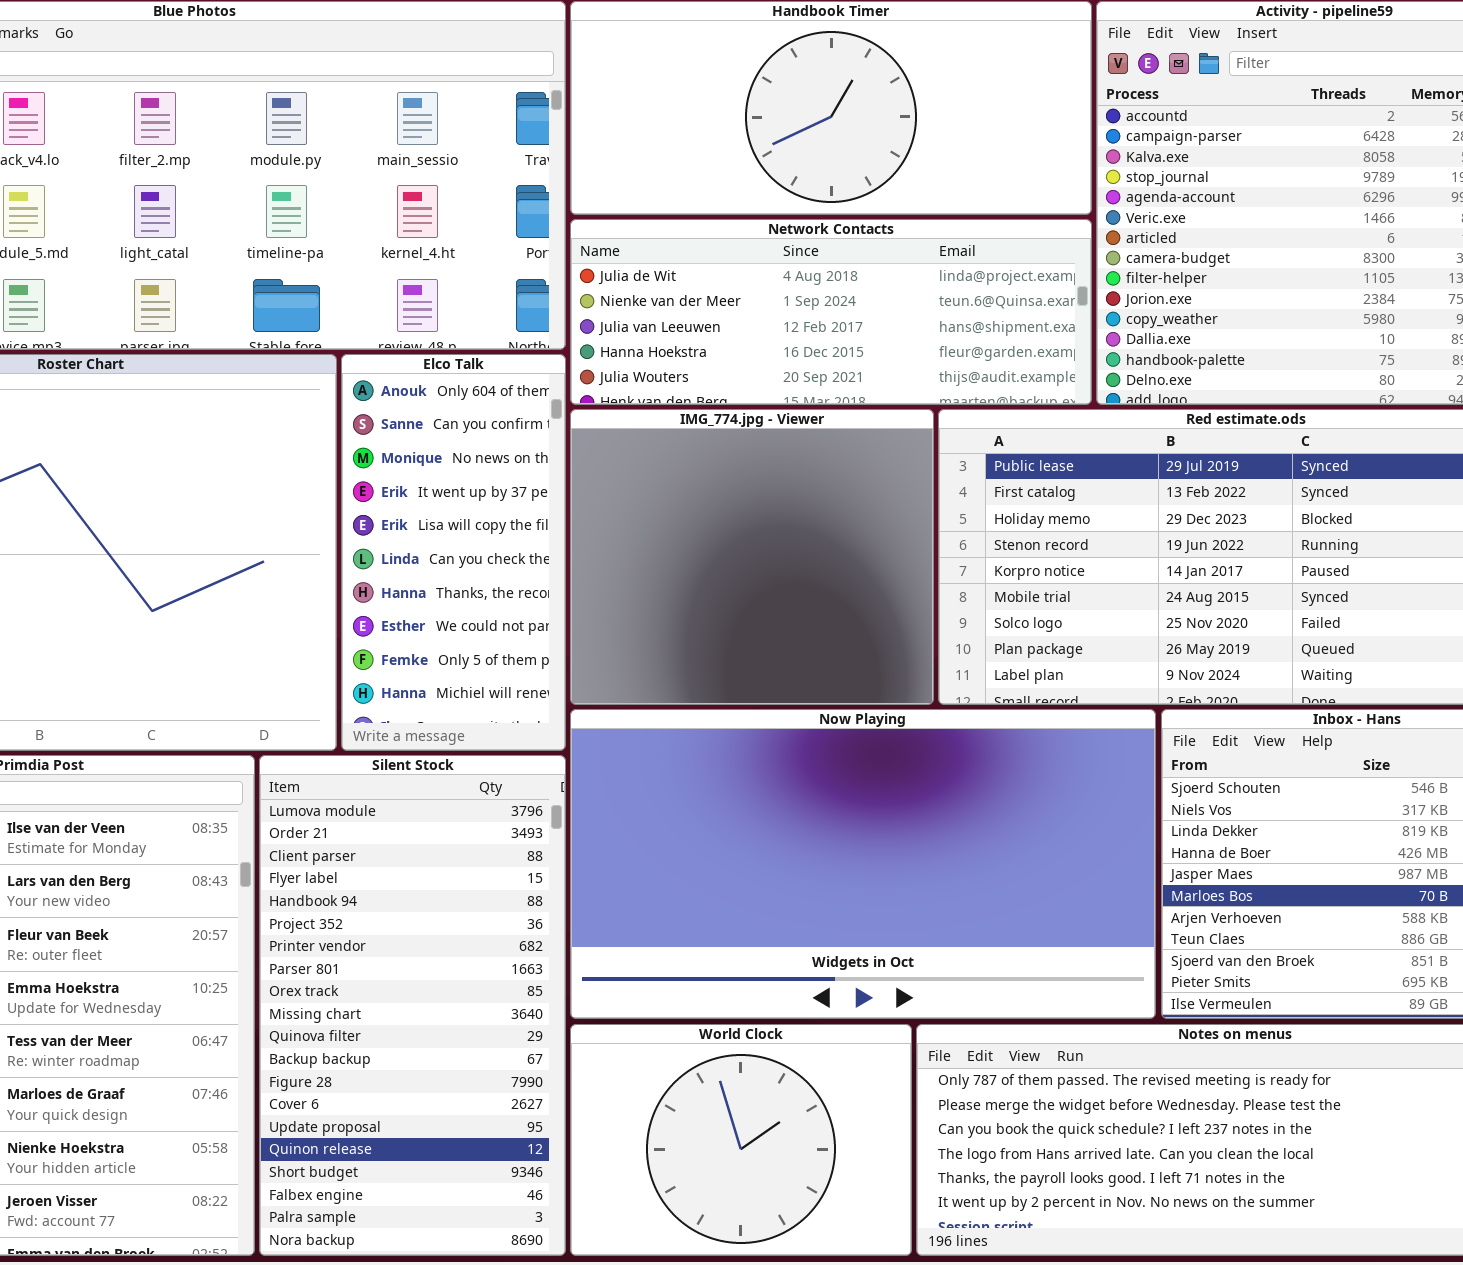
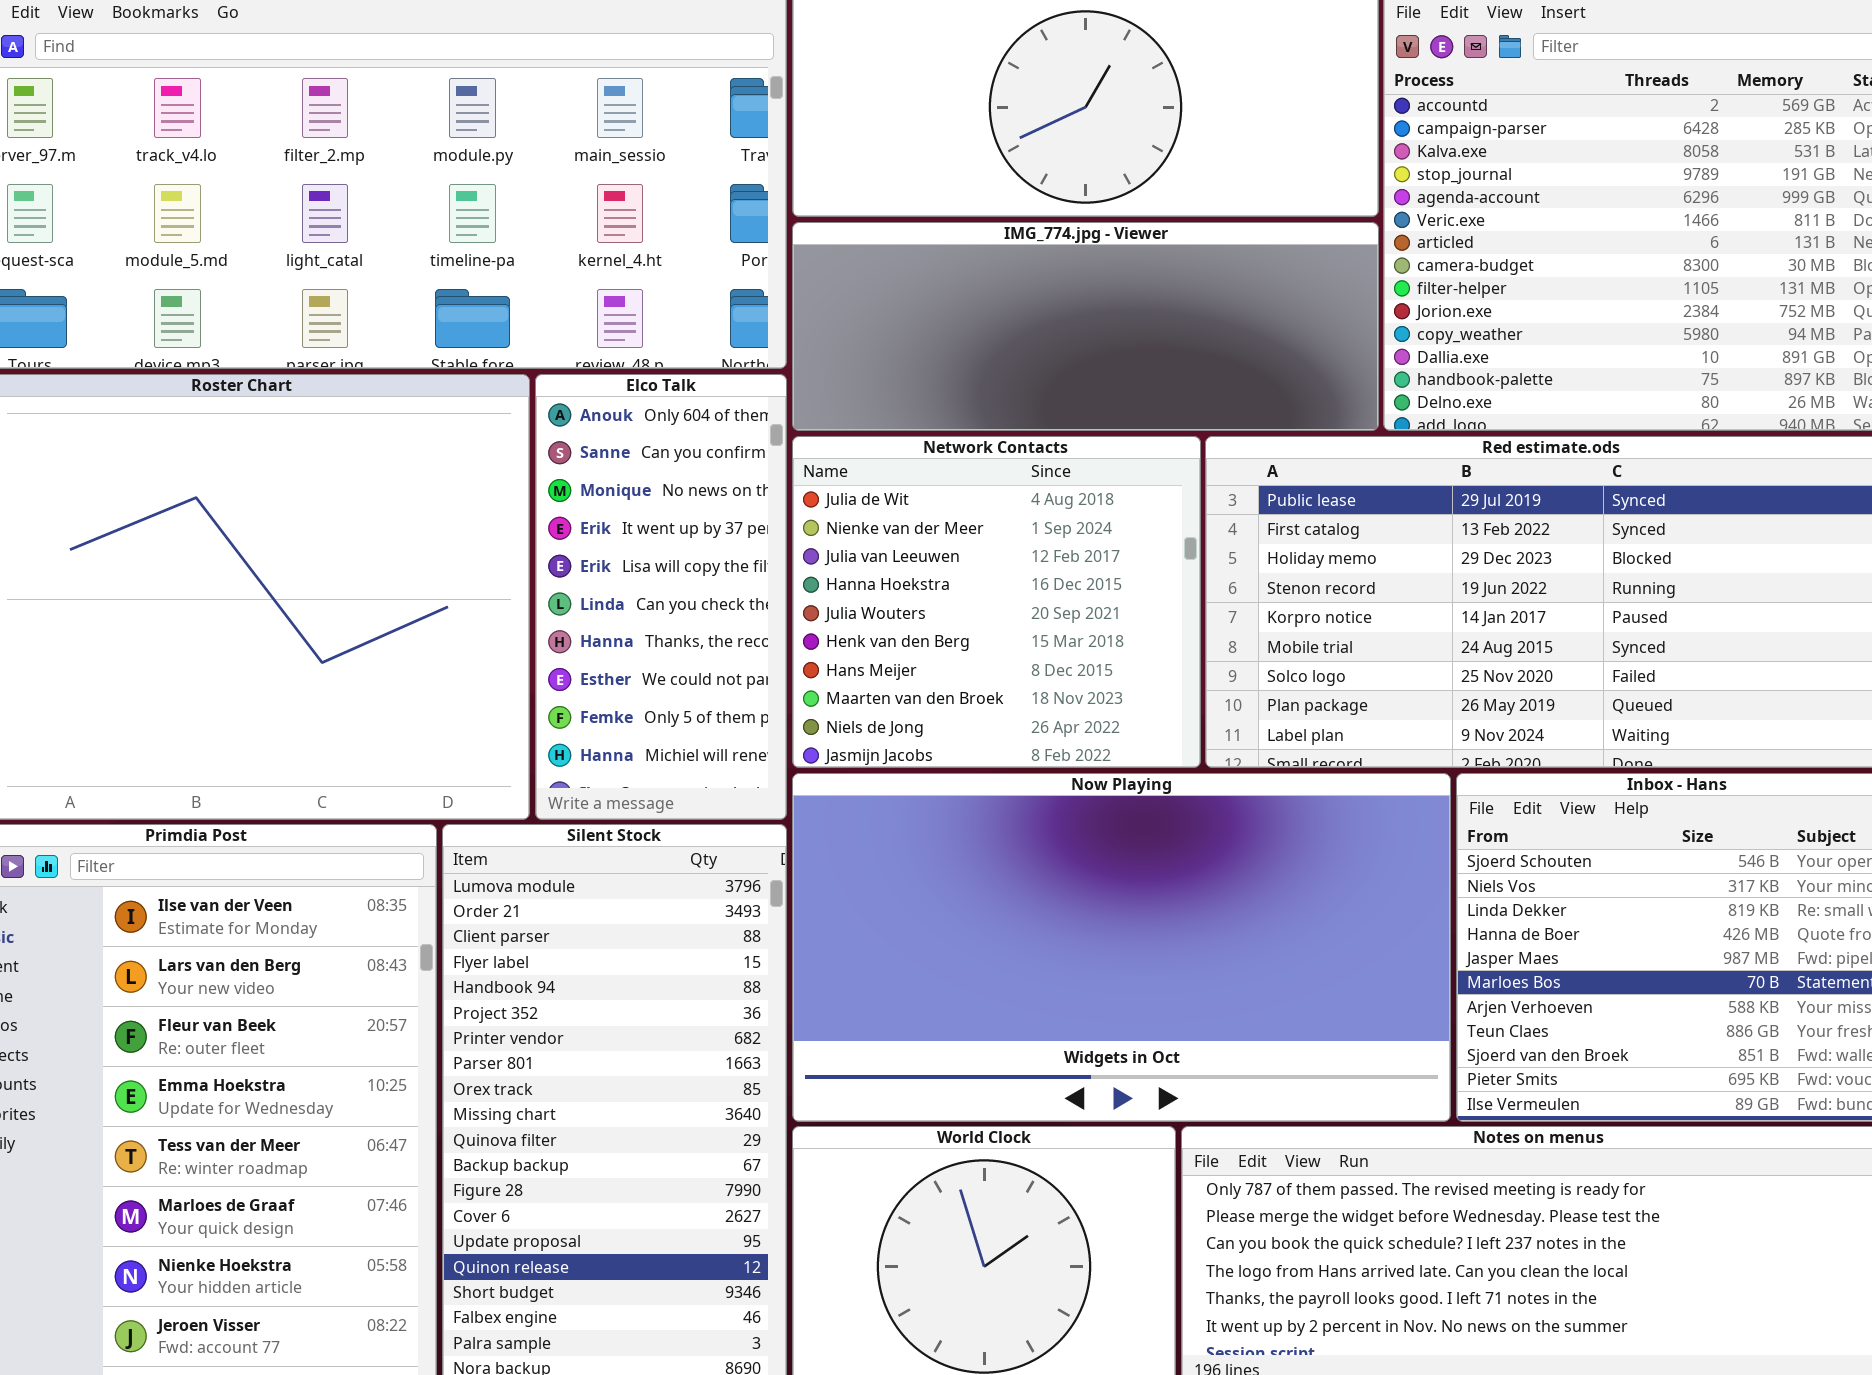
Network Contacts: [570,219,1092,405] -> [792,436,1201,768], moved, resized
IMG_774.jpg - Viewer: [570,409,934,705] -> [792,222,1379,431], moved, resized

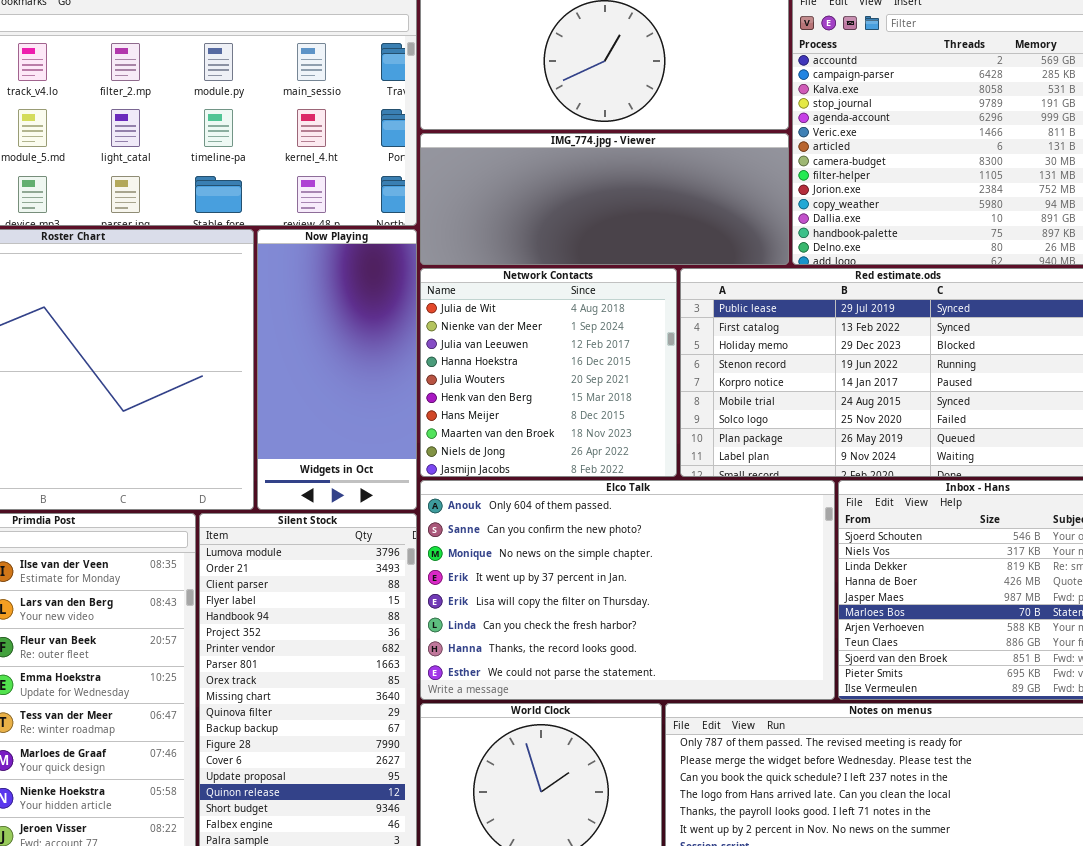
Elco Talk: [535,374,787,820] -> [420,480,835,700], moved, resized
Now Playing: [792,773,1451,1122] -> [257,229,417,510], moved, resized

